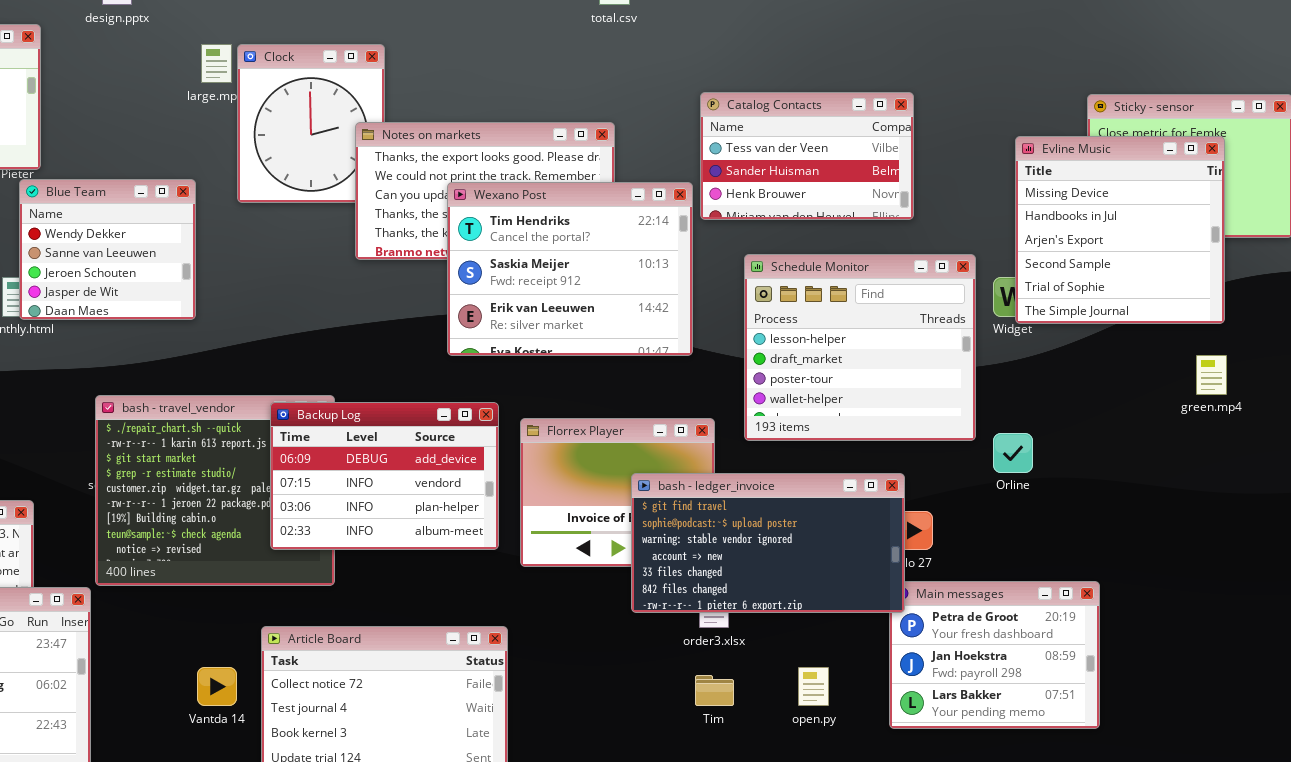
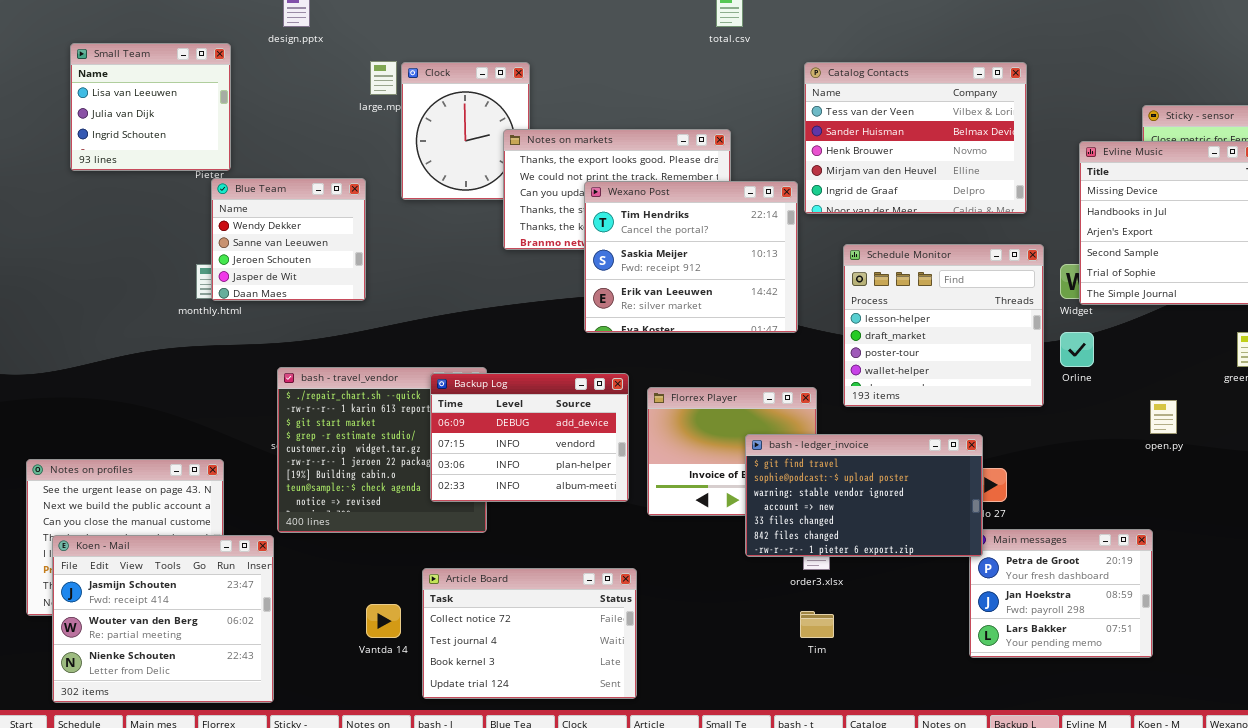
Catalog Contacts: [700,92,914,220] -> [804,62,1027,214], resized
Orline: [993,433,1033,473] -> [1060,332,1094,367], moved
open.py: [798,667,829,706] -> [1150,400,1177,434], moved

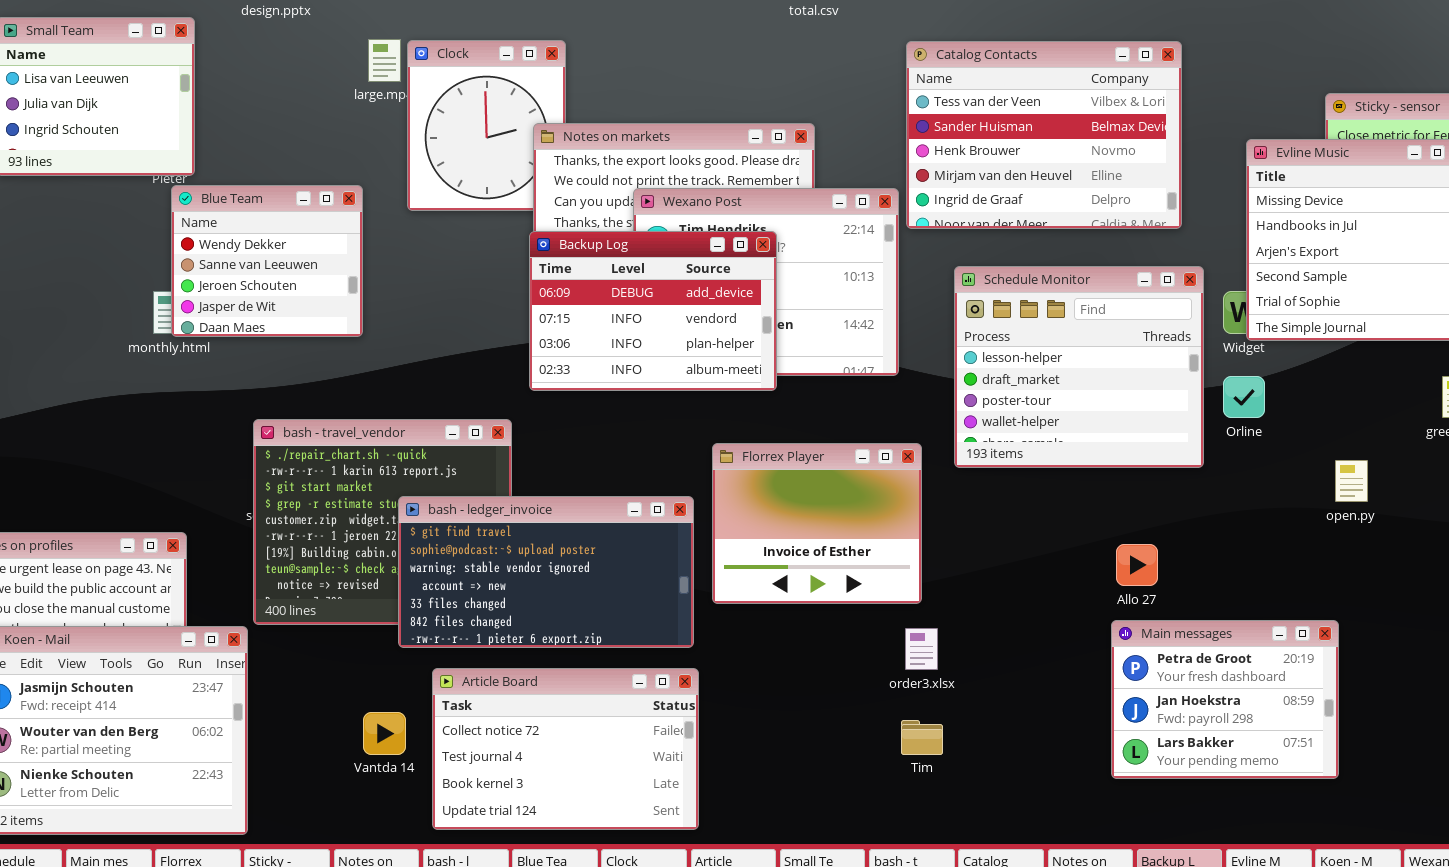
Backup Log: [430,373,629,502] -> [529,231,777,391], moved
bash - ledger_invoice: [745,434,983,557] -> [398,496,694,648], moved

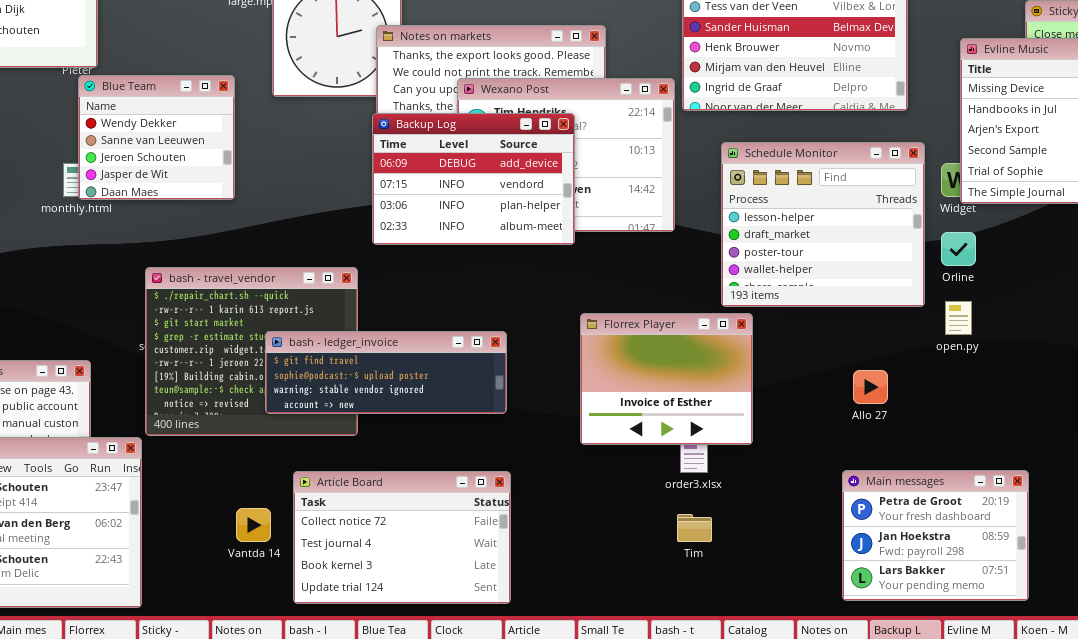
Florrex Player: [712,443,922,604] -> [580,313,753,445], moved
open.py: [1335,460,1368,502] -> [945,301,972,335], moved
bash - ledger_invoice: [398,496,694,648] -> [265,331,507,414], resized
Main messages: [1111,620,1339,779] -> [842,470,1029,601], moved

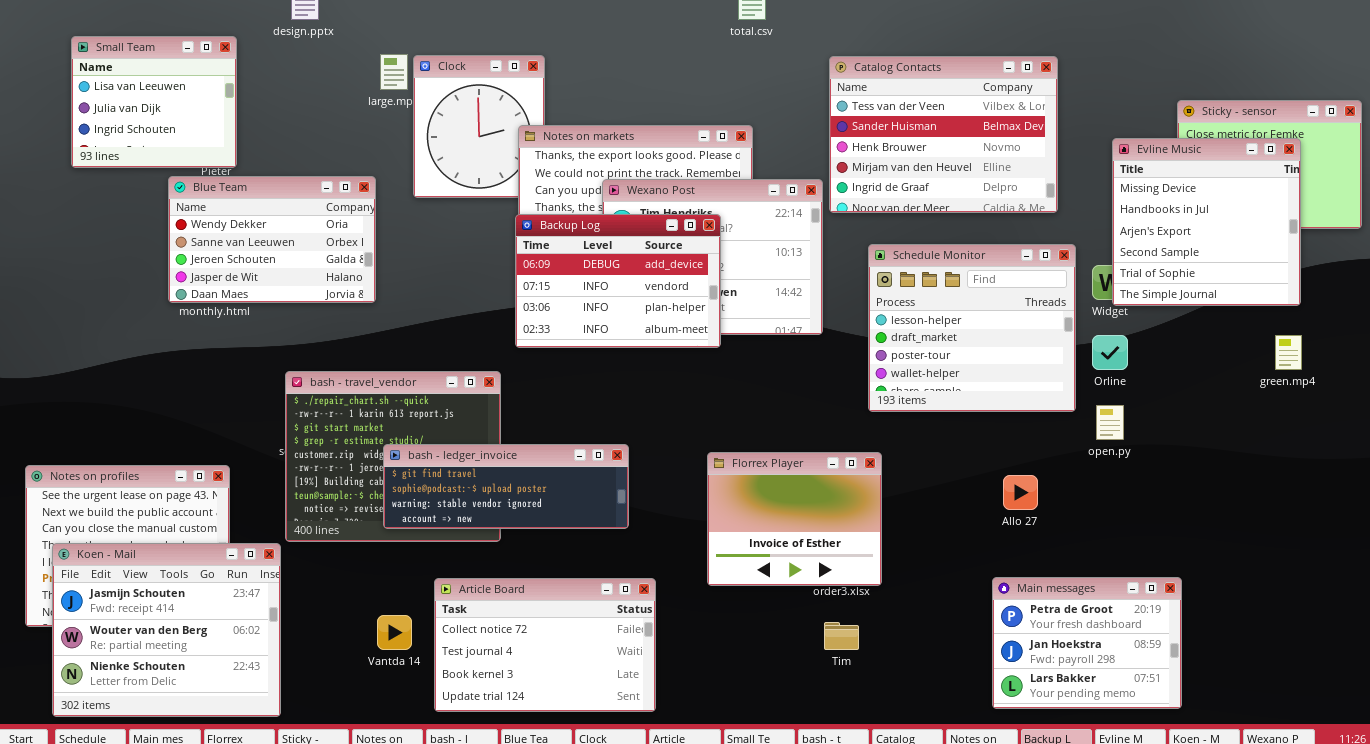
Blue Team: [78,75,235,200] -> [168,176,376,303], resized
Florrex Player: [580,313,753,445] -> [707,452,882,586], moved
bash - ledger_invoice: [265,331,507,414] -> [383,444,629,529], moved

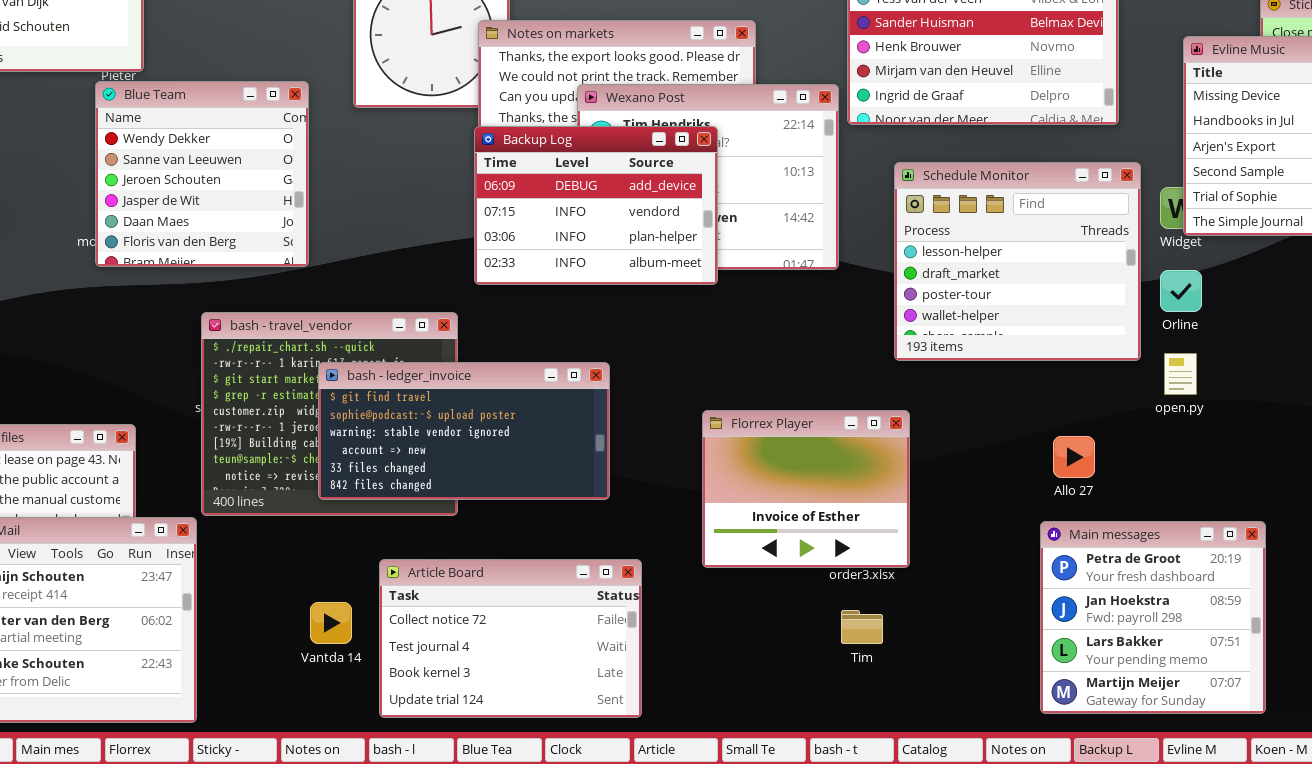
Blue Team: [168,176,376,303] -> [95,81,309,267], resized
bash - ledger_invoice: [383,444,629,529] -> [318,362,610,500], resized
Main messages: [992,577,1182,709] -> [1040,521,1266,714], resized

